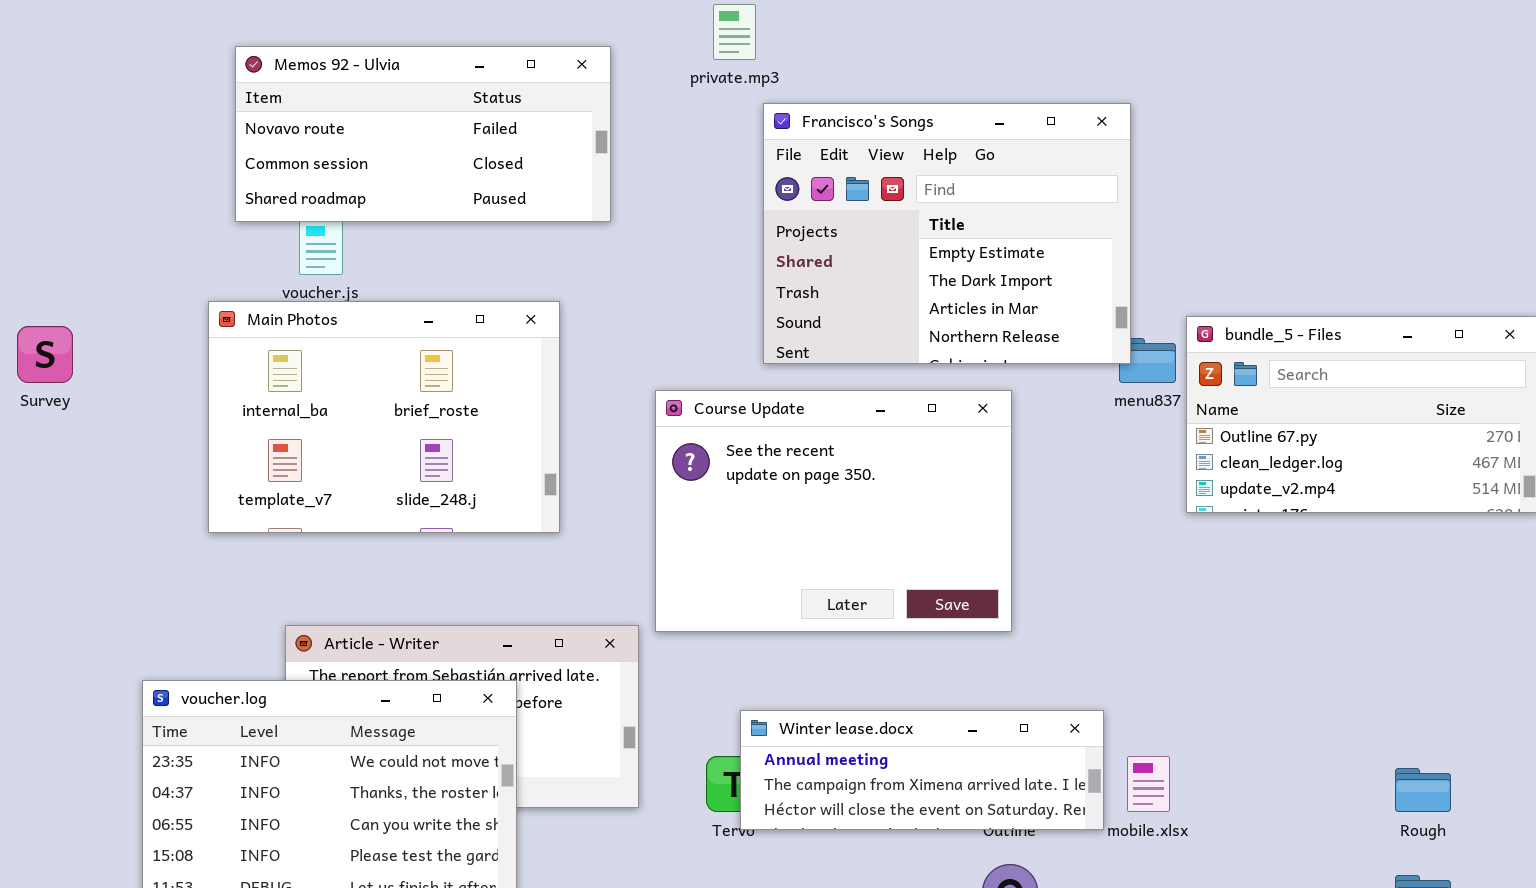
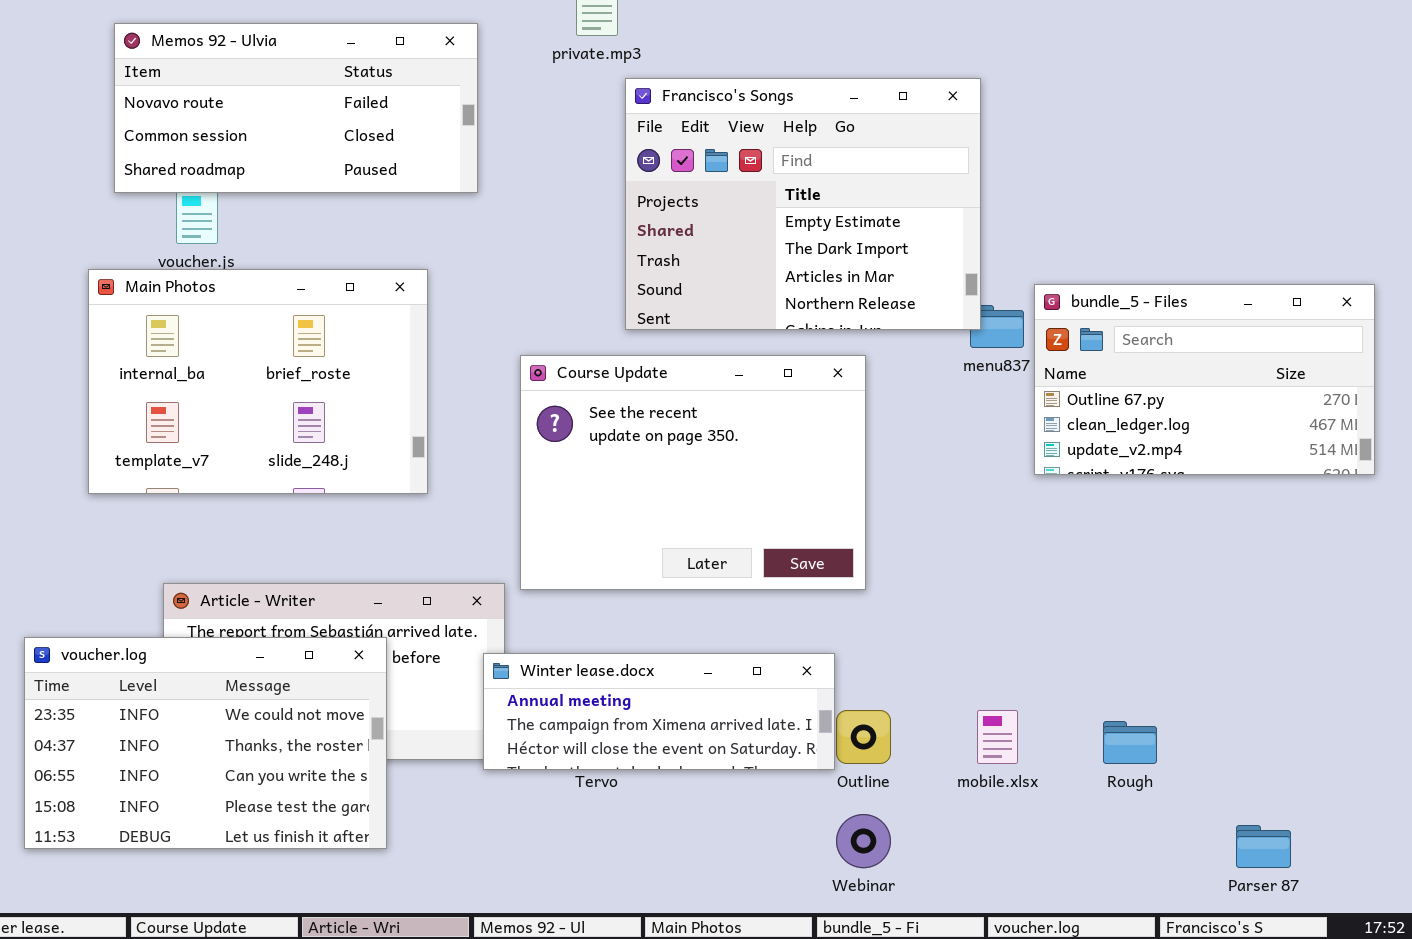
Winter lease.docx: [740,710,1104,830] -> [483,653,835,770], moved
Rough: [1395,768,1451,812] -> [1103,721,1157,764], moved

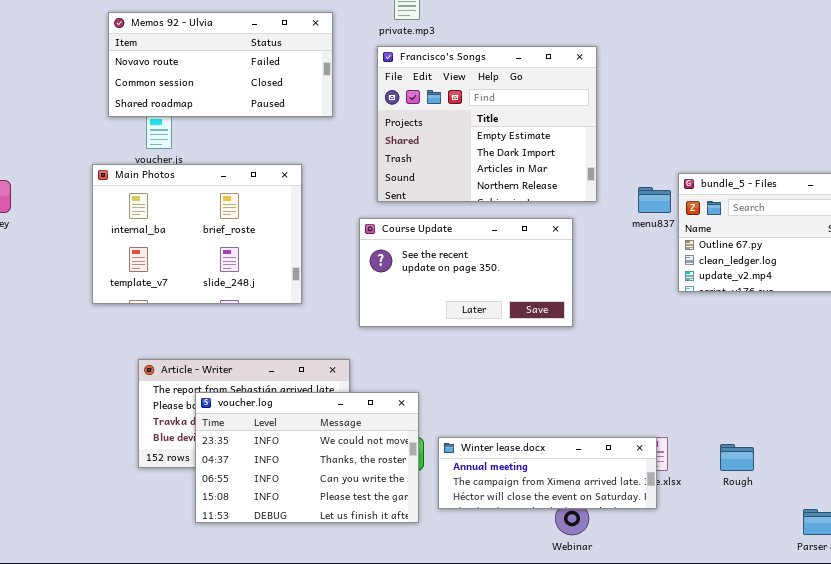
Francisco's Songs: [625,78,981,330] -> [377,46,597,202], moved
Course Update: [520,355,866,590] -> [359,218,573,327], resized
voucher.log: [24,637,387,849] -> [195,392,419,523], moved
Winter lease.docx: [483,653,835,770] -> [438,437,657,509], moved

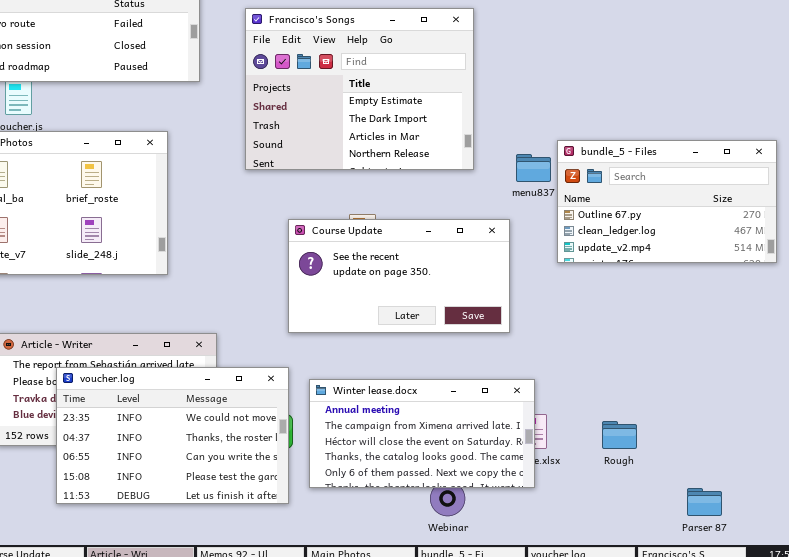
Course Update: [359,218,573,327] -> [288,219,510,333], moved
Winter lease.docx: [438,437,657,509] -> [309,379,535,488], resized

